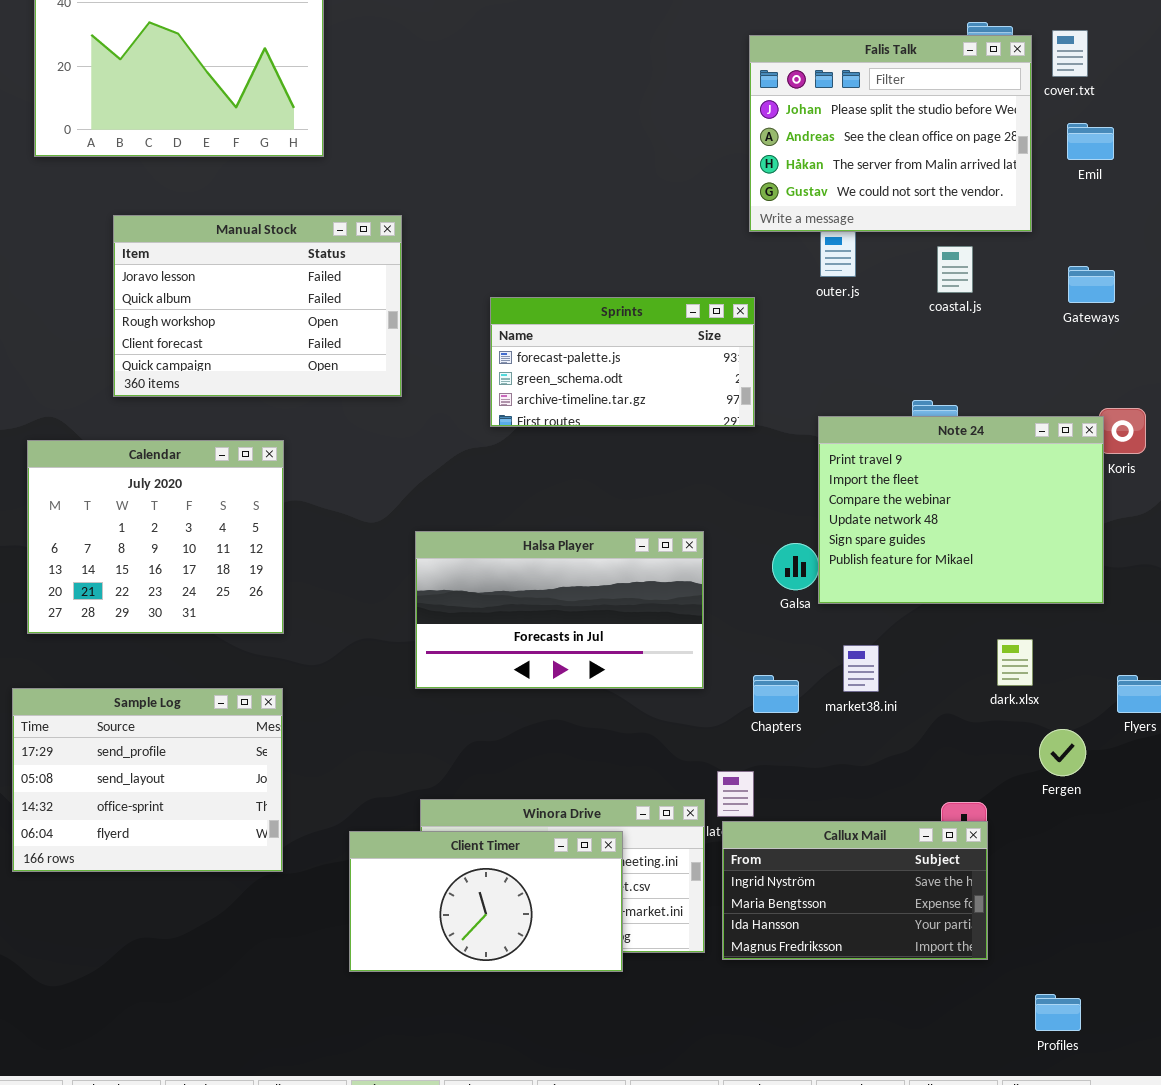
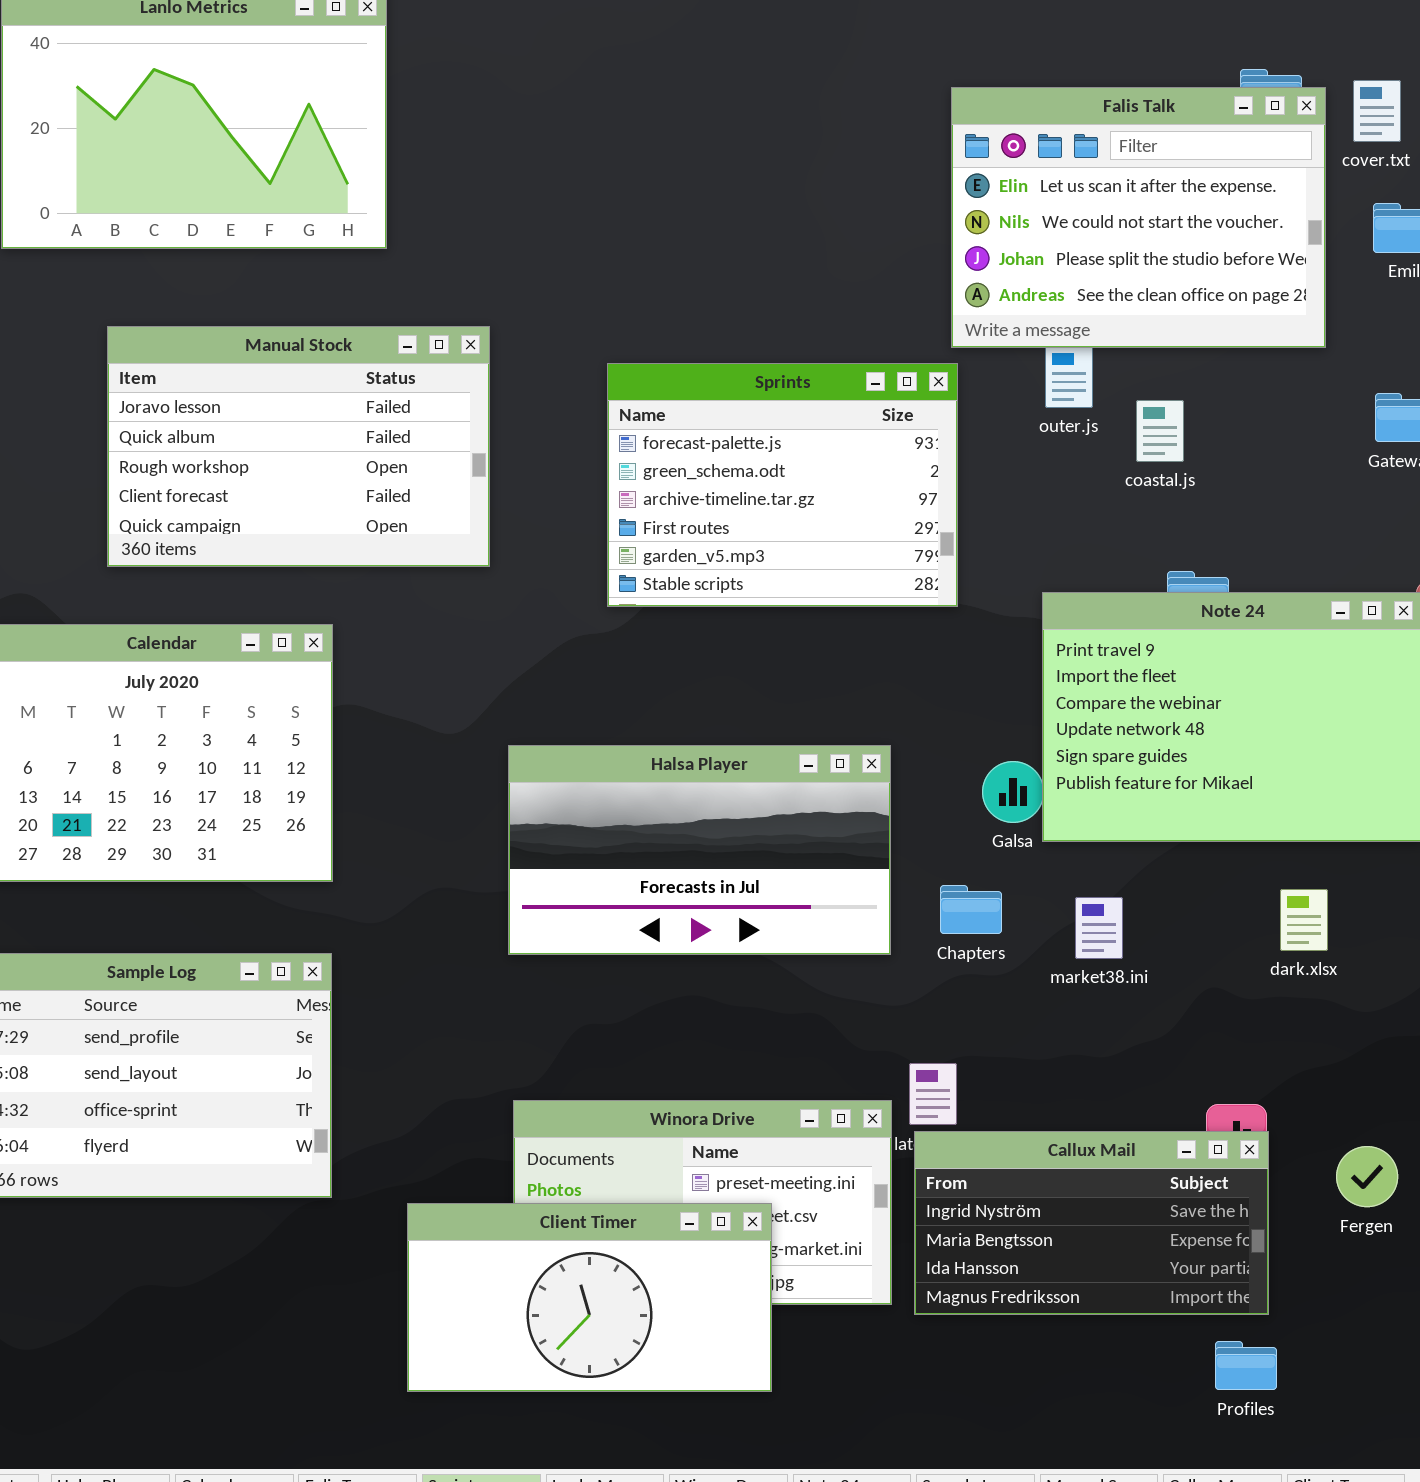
Falis Talk: [749,35,1032,232] -> [951,87,1326,348], scrolled up 2 rows
coastal.js: [937,246,973,293] -> [1136,400,1184,462], moved
Sprints: [490,297,755,427] -> [607,363,958,607], resized
Chapters: [753,675,799,713] -> [940,885,1002,934], moved
Fergen: [1039,729,1086,776] -> [1336,1146,1398,1207], moved
Client Timer: [349,831,623,972] -> [407,1203,772,1392], moved
Profiles: [1035,994,1081,1031] -> [1215,1341,1277,1390], moved

